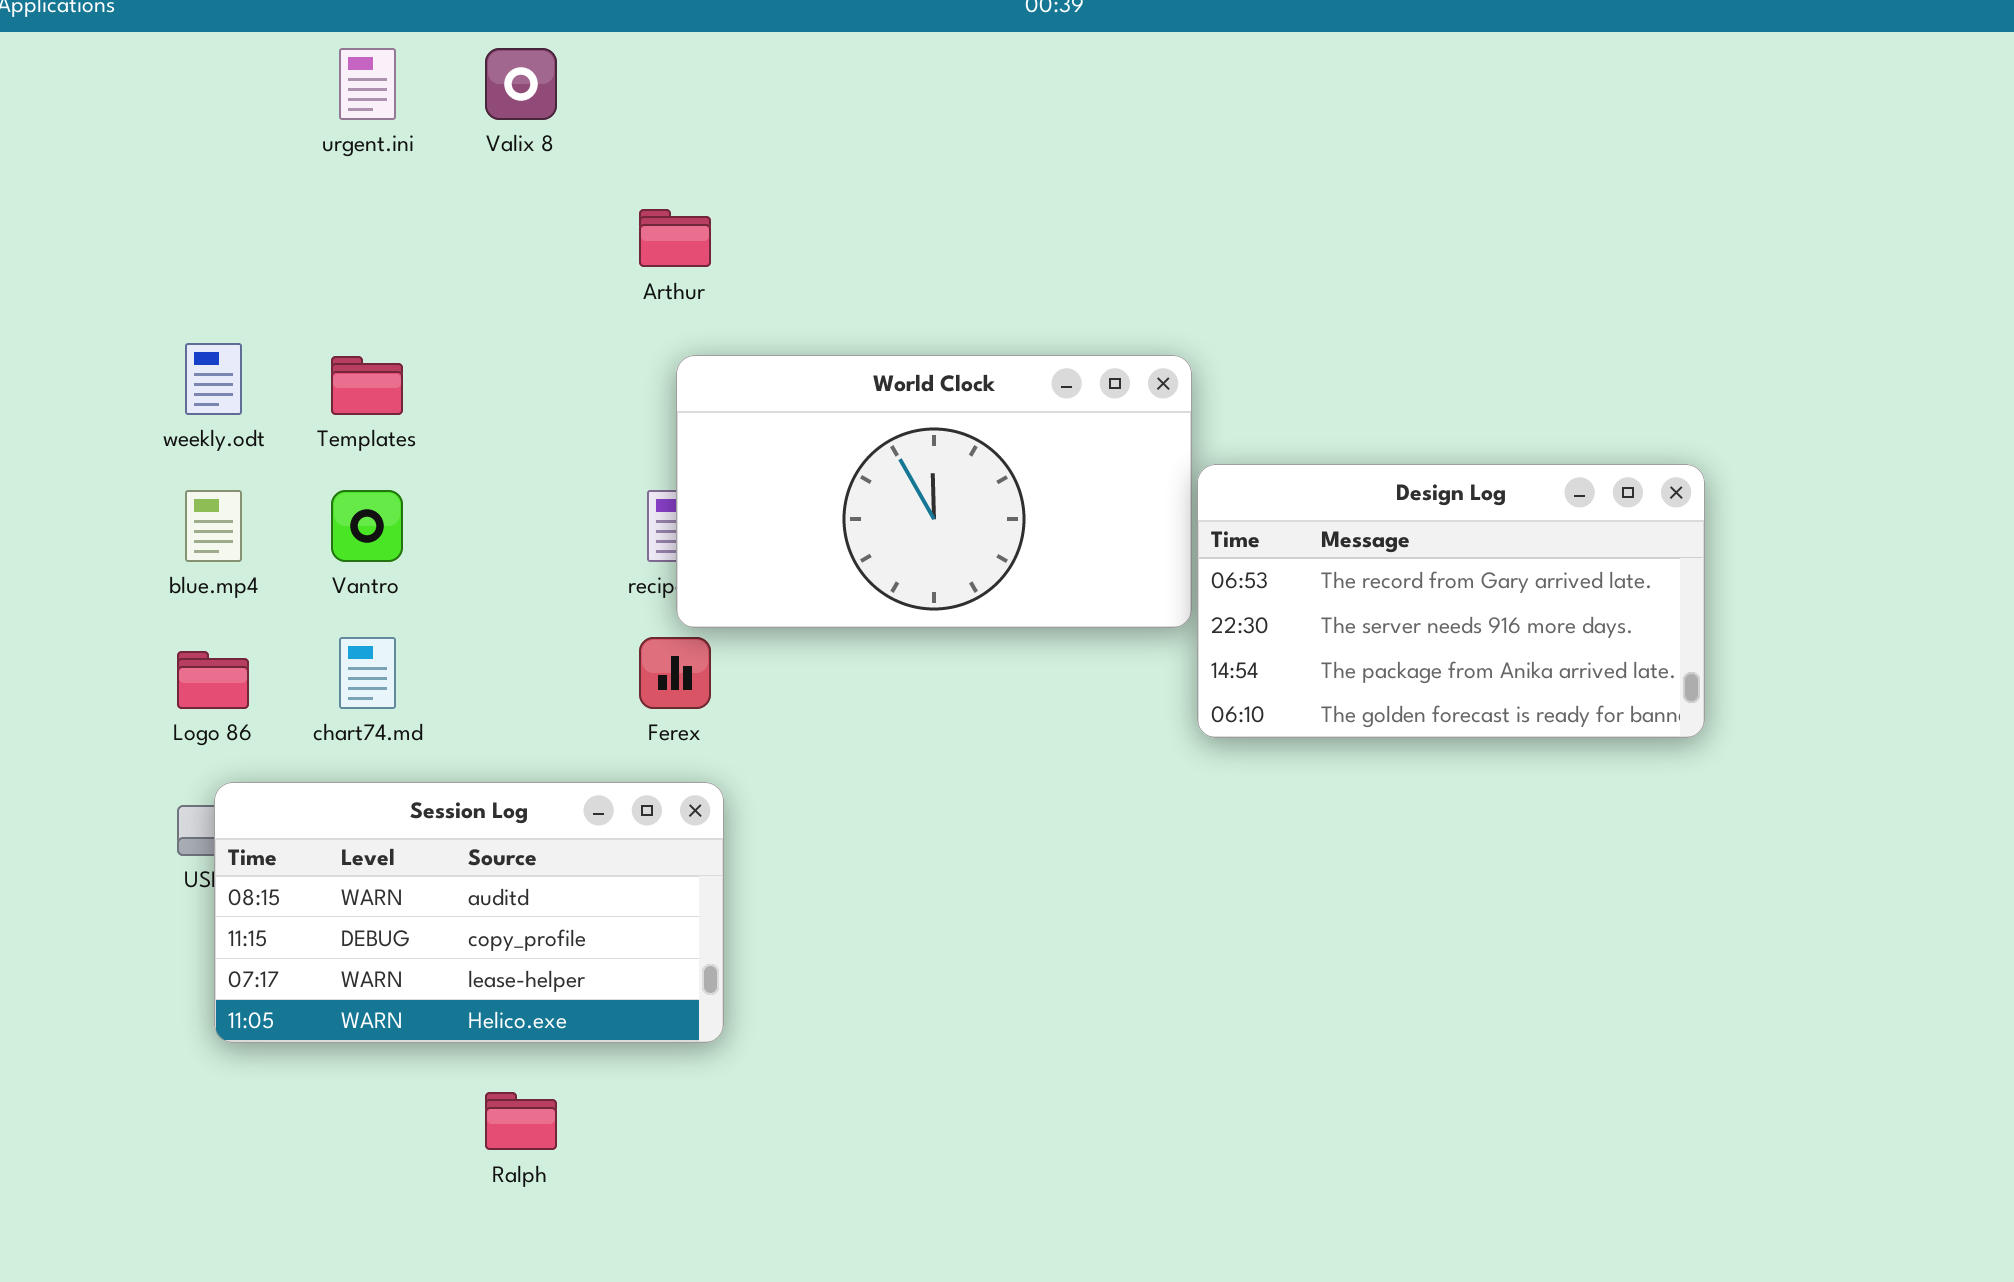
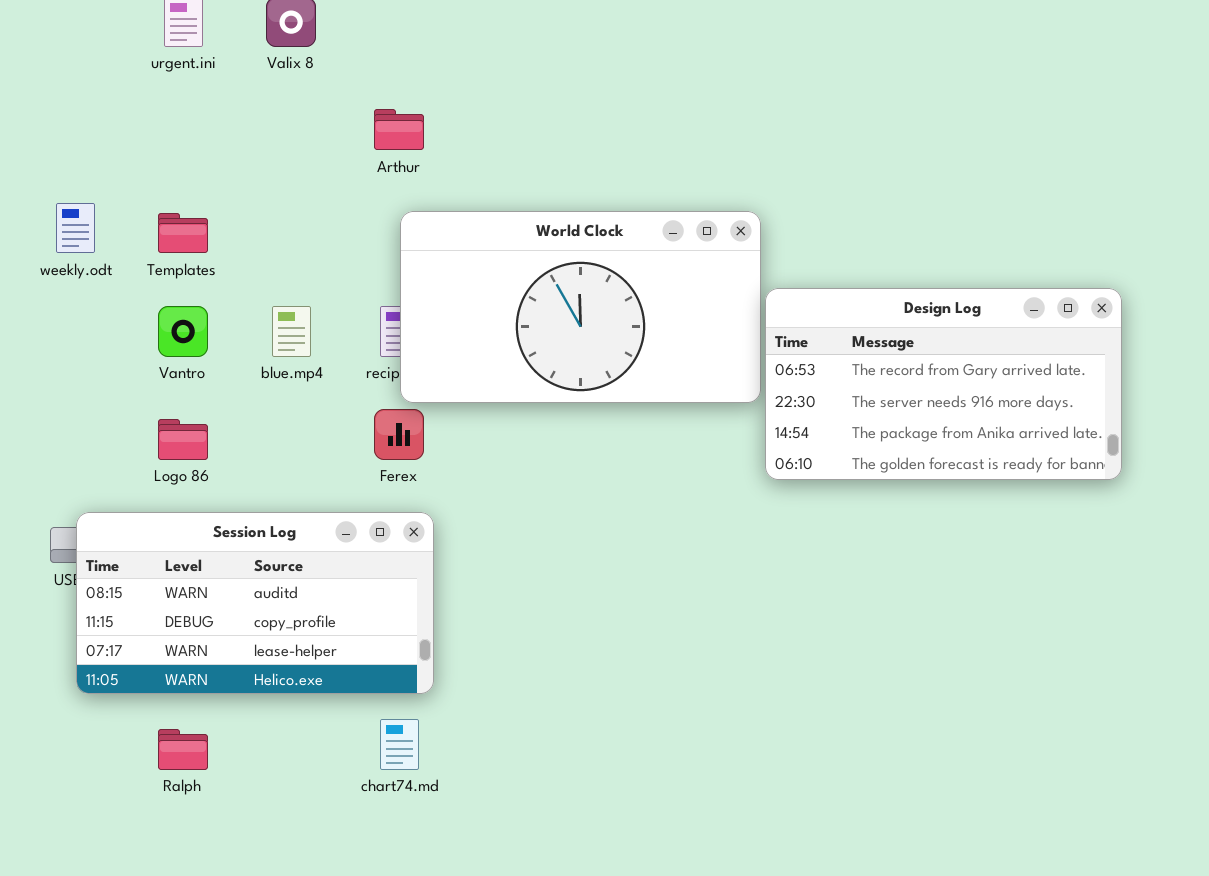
blue.mp4: [185,490,242,562] -> [272,306,311,357], moved
chart74.md: [339,637,396,709] -> [380,719,419,770], moved
Logo 86: [177,651,249,709] -> [158,419,208,460], moved
Ralph: [485,1092,557,1150] -> [158,729,208,770], moved

